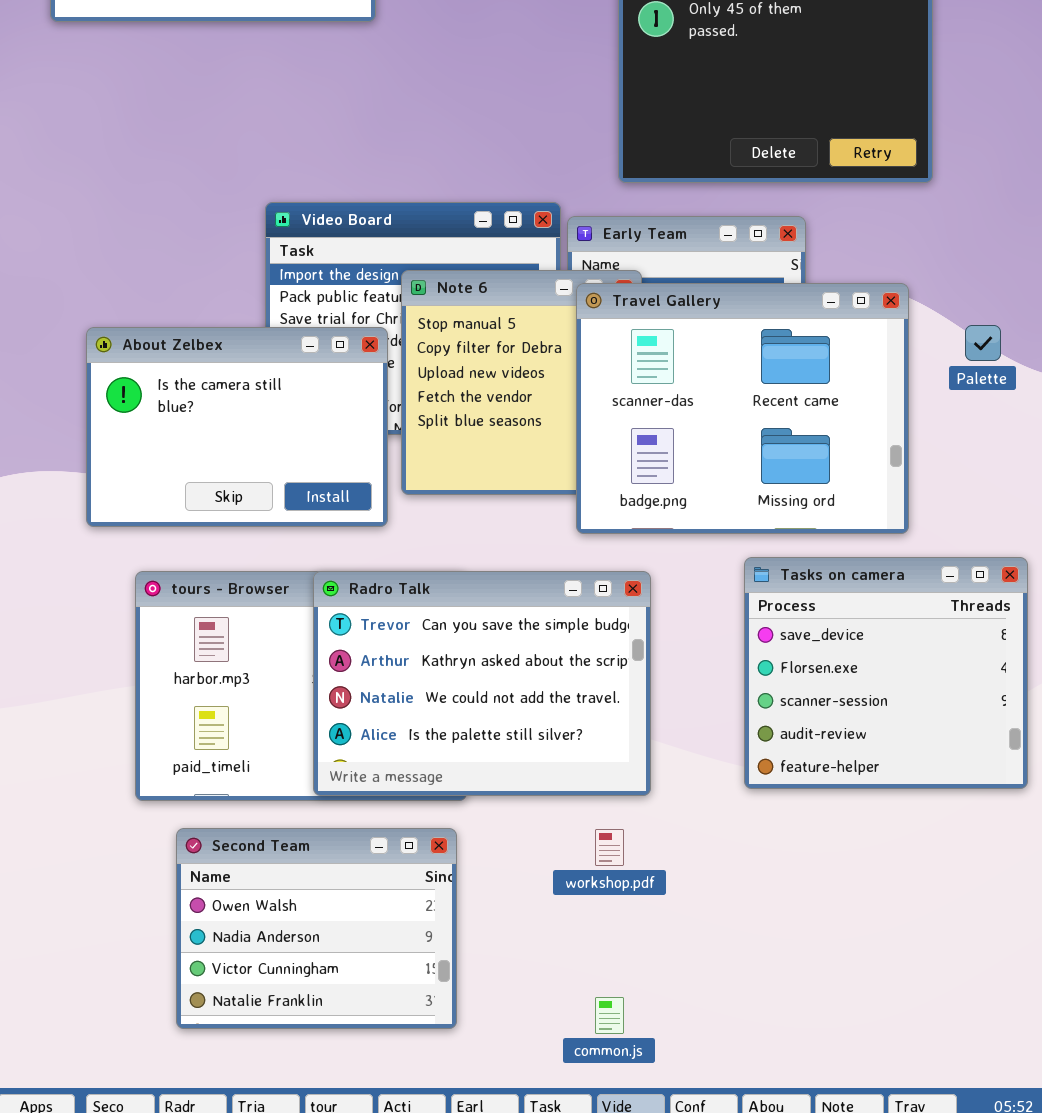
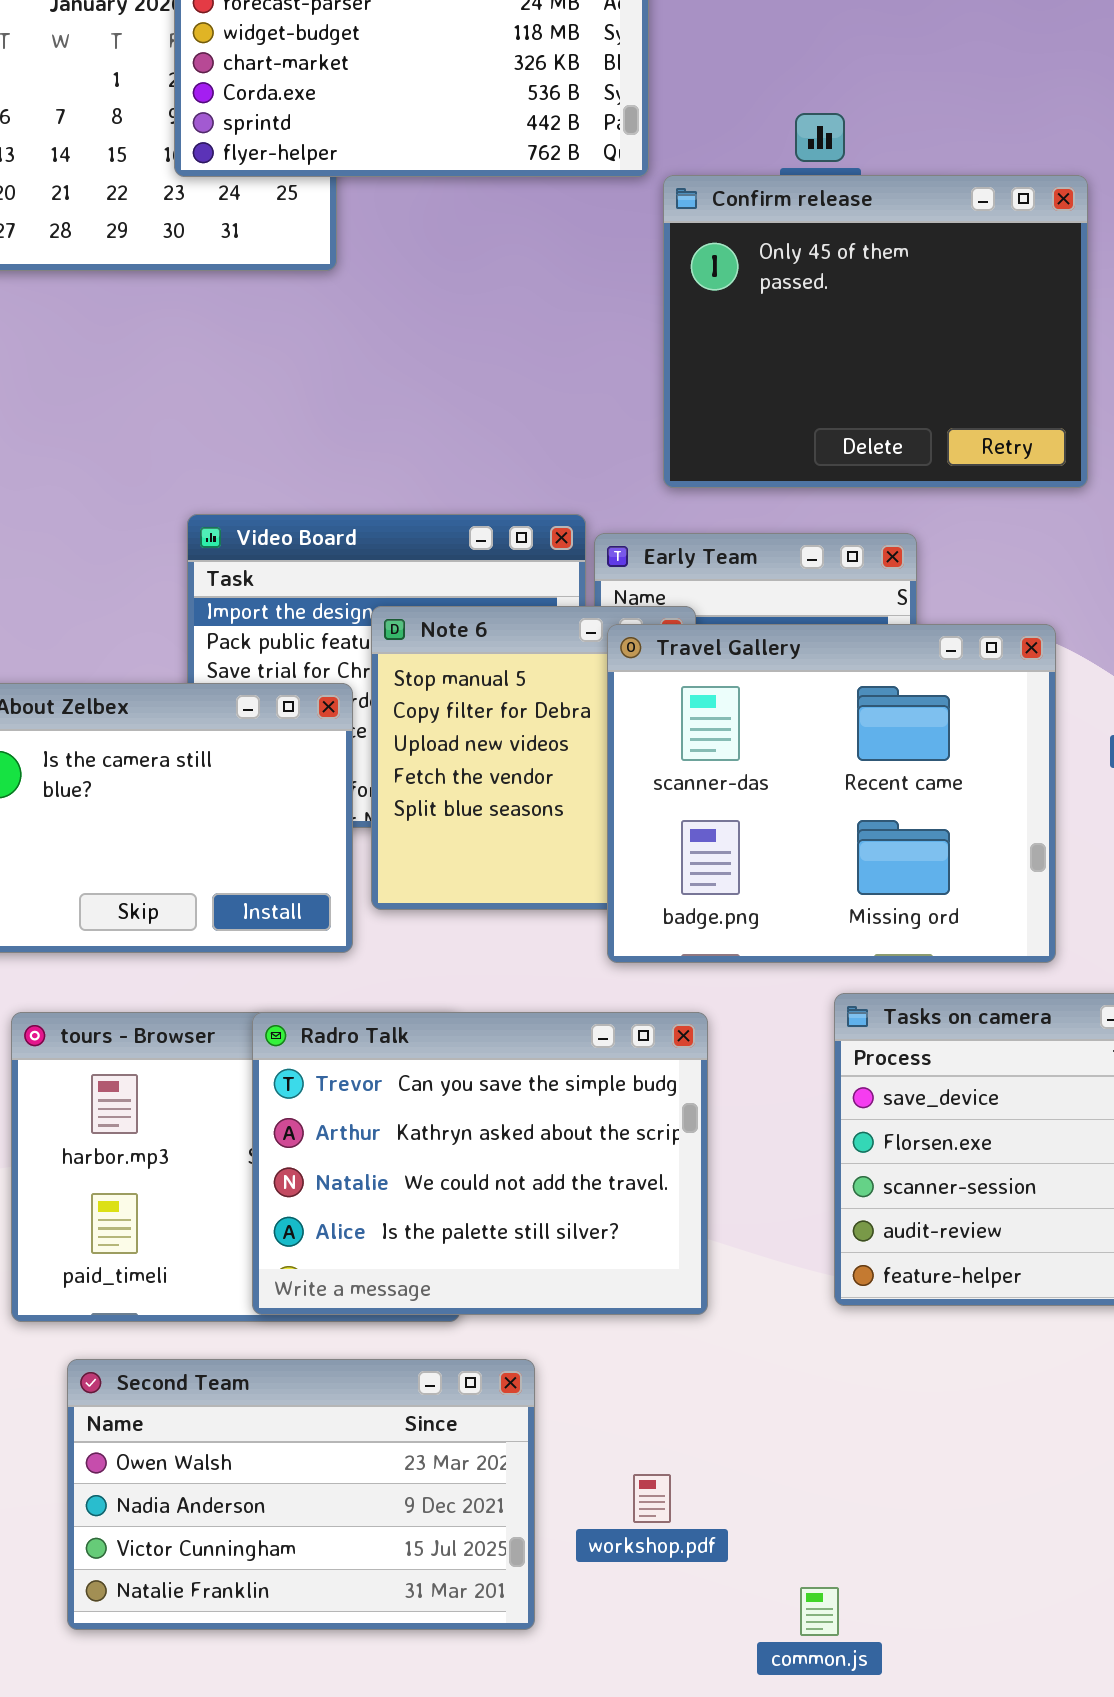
Second Team: [176,828,457,1029] -> [67,1359,535,1630], resized
workshop.pdf: [595,829,624,866] -> [633,1474,671,1523], moved
common.js: [595,997,624,1034] -> [800,1587,839,1636], moved

